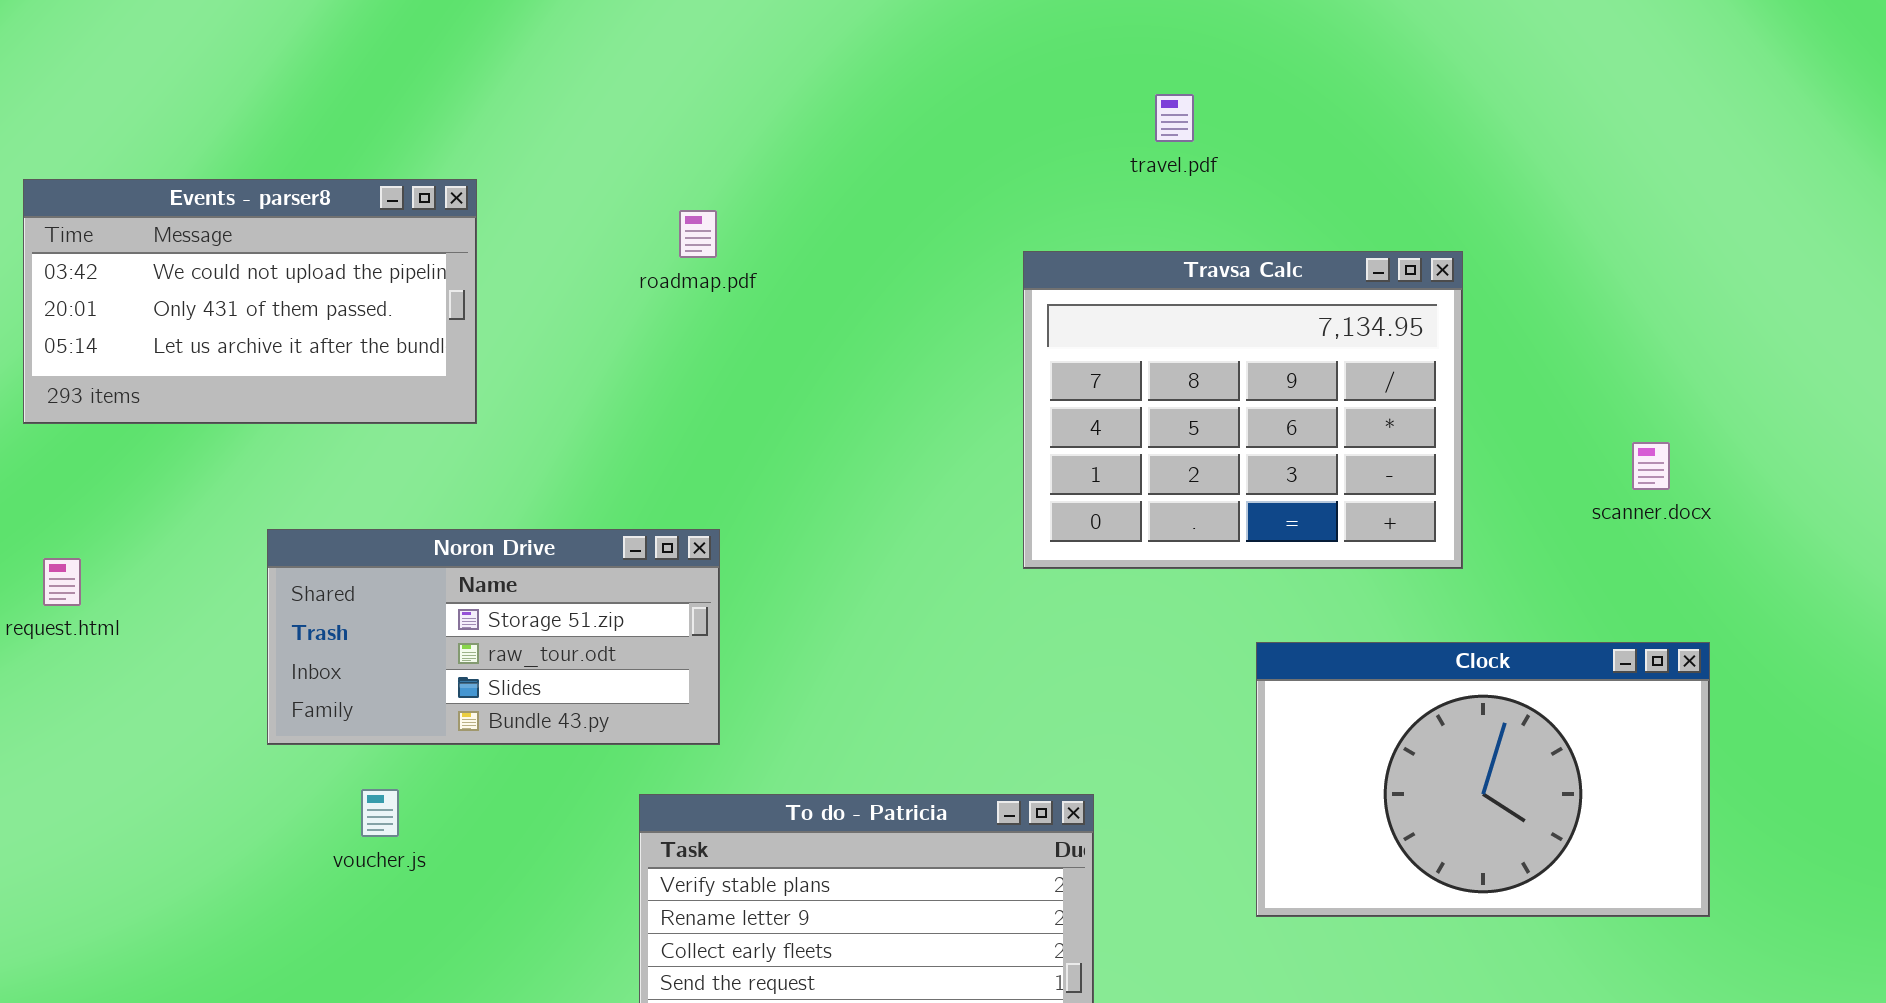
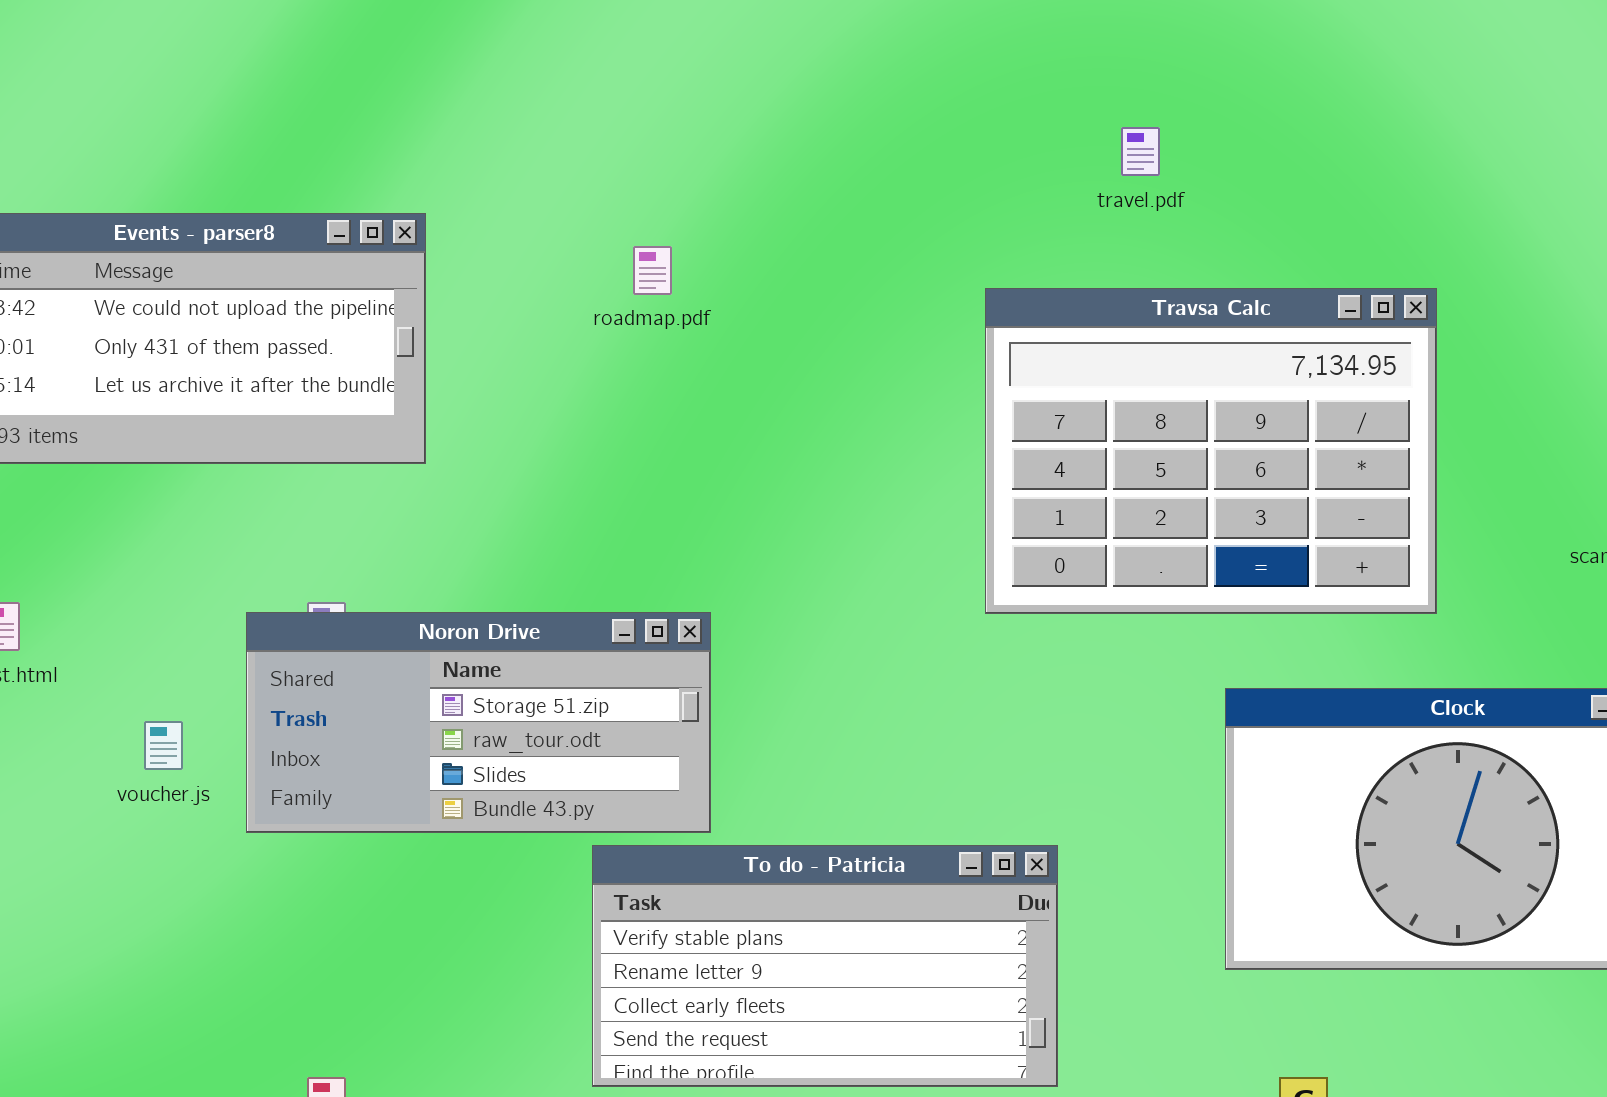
Noron Drive: [267,529,720,745] -> [246,612,711,833], moved
voucher.js: [361,789,399,837] -> [144,721,183,770], moved

